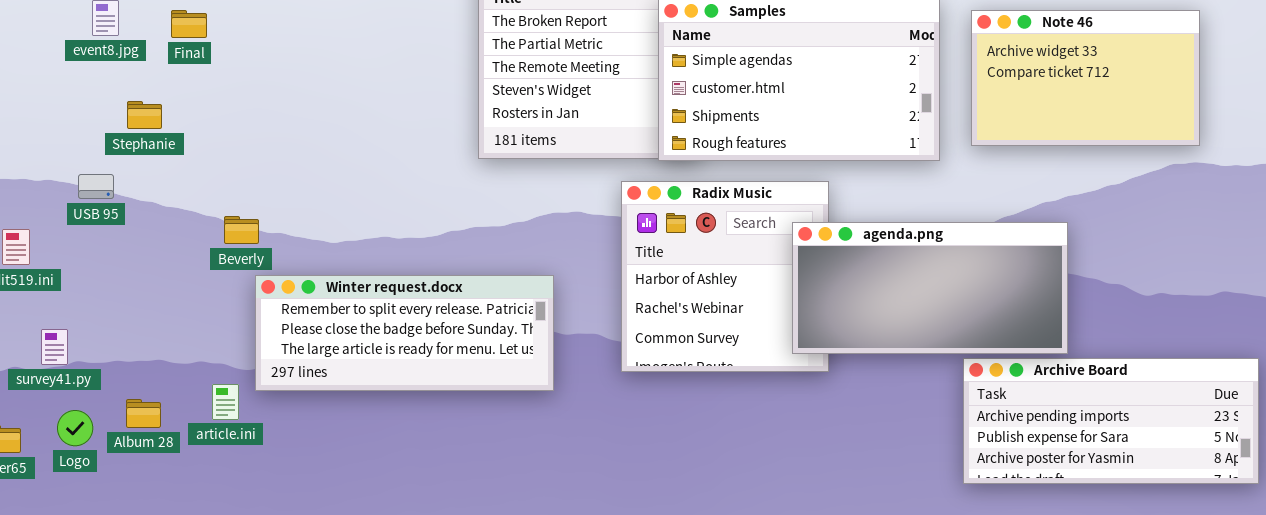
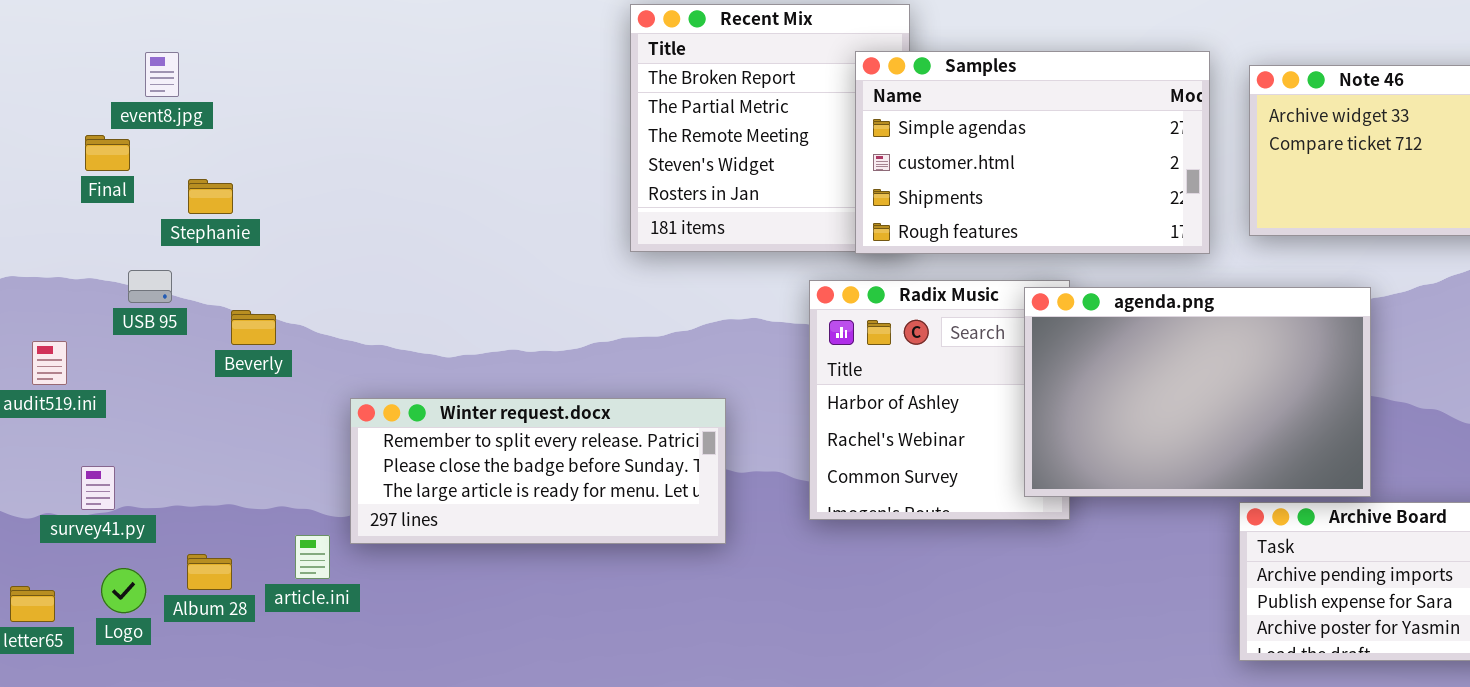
Final: [171,10,207,38] -> [85,135,130,171], moved
Beverly: [224,216,259,244] -> [231,310,276,345], moved
agenda.png: [792,222,1068,354] -> [1024,287,1371,497], resized

